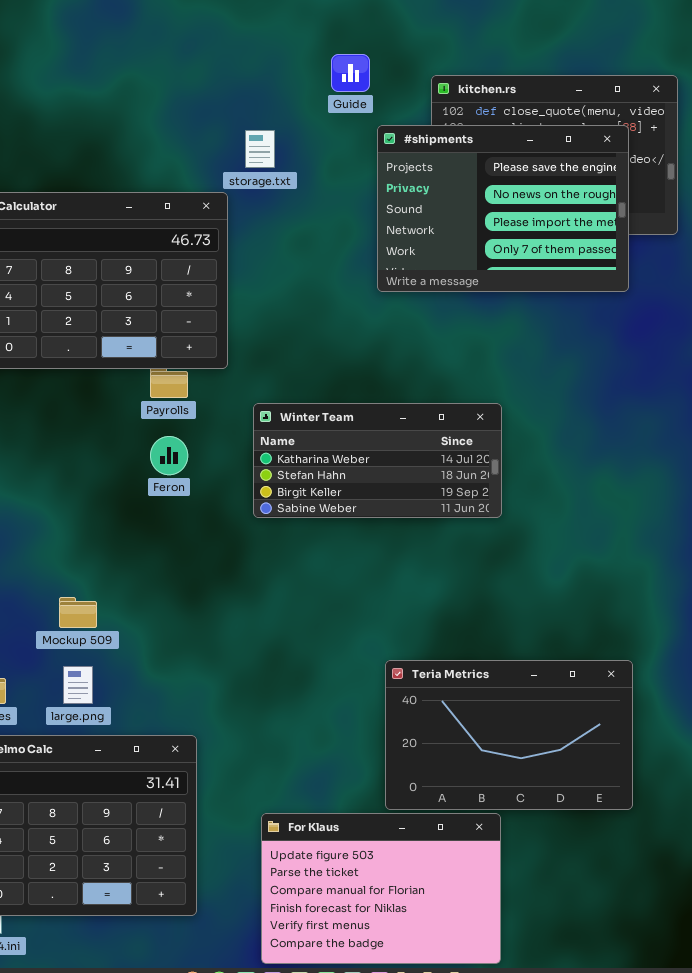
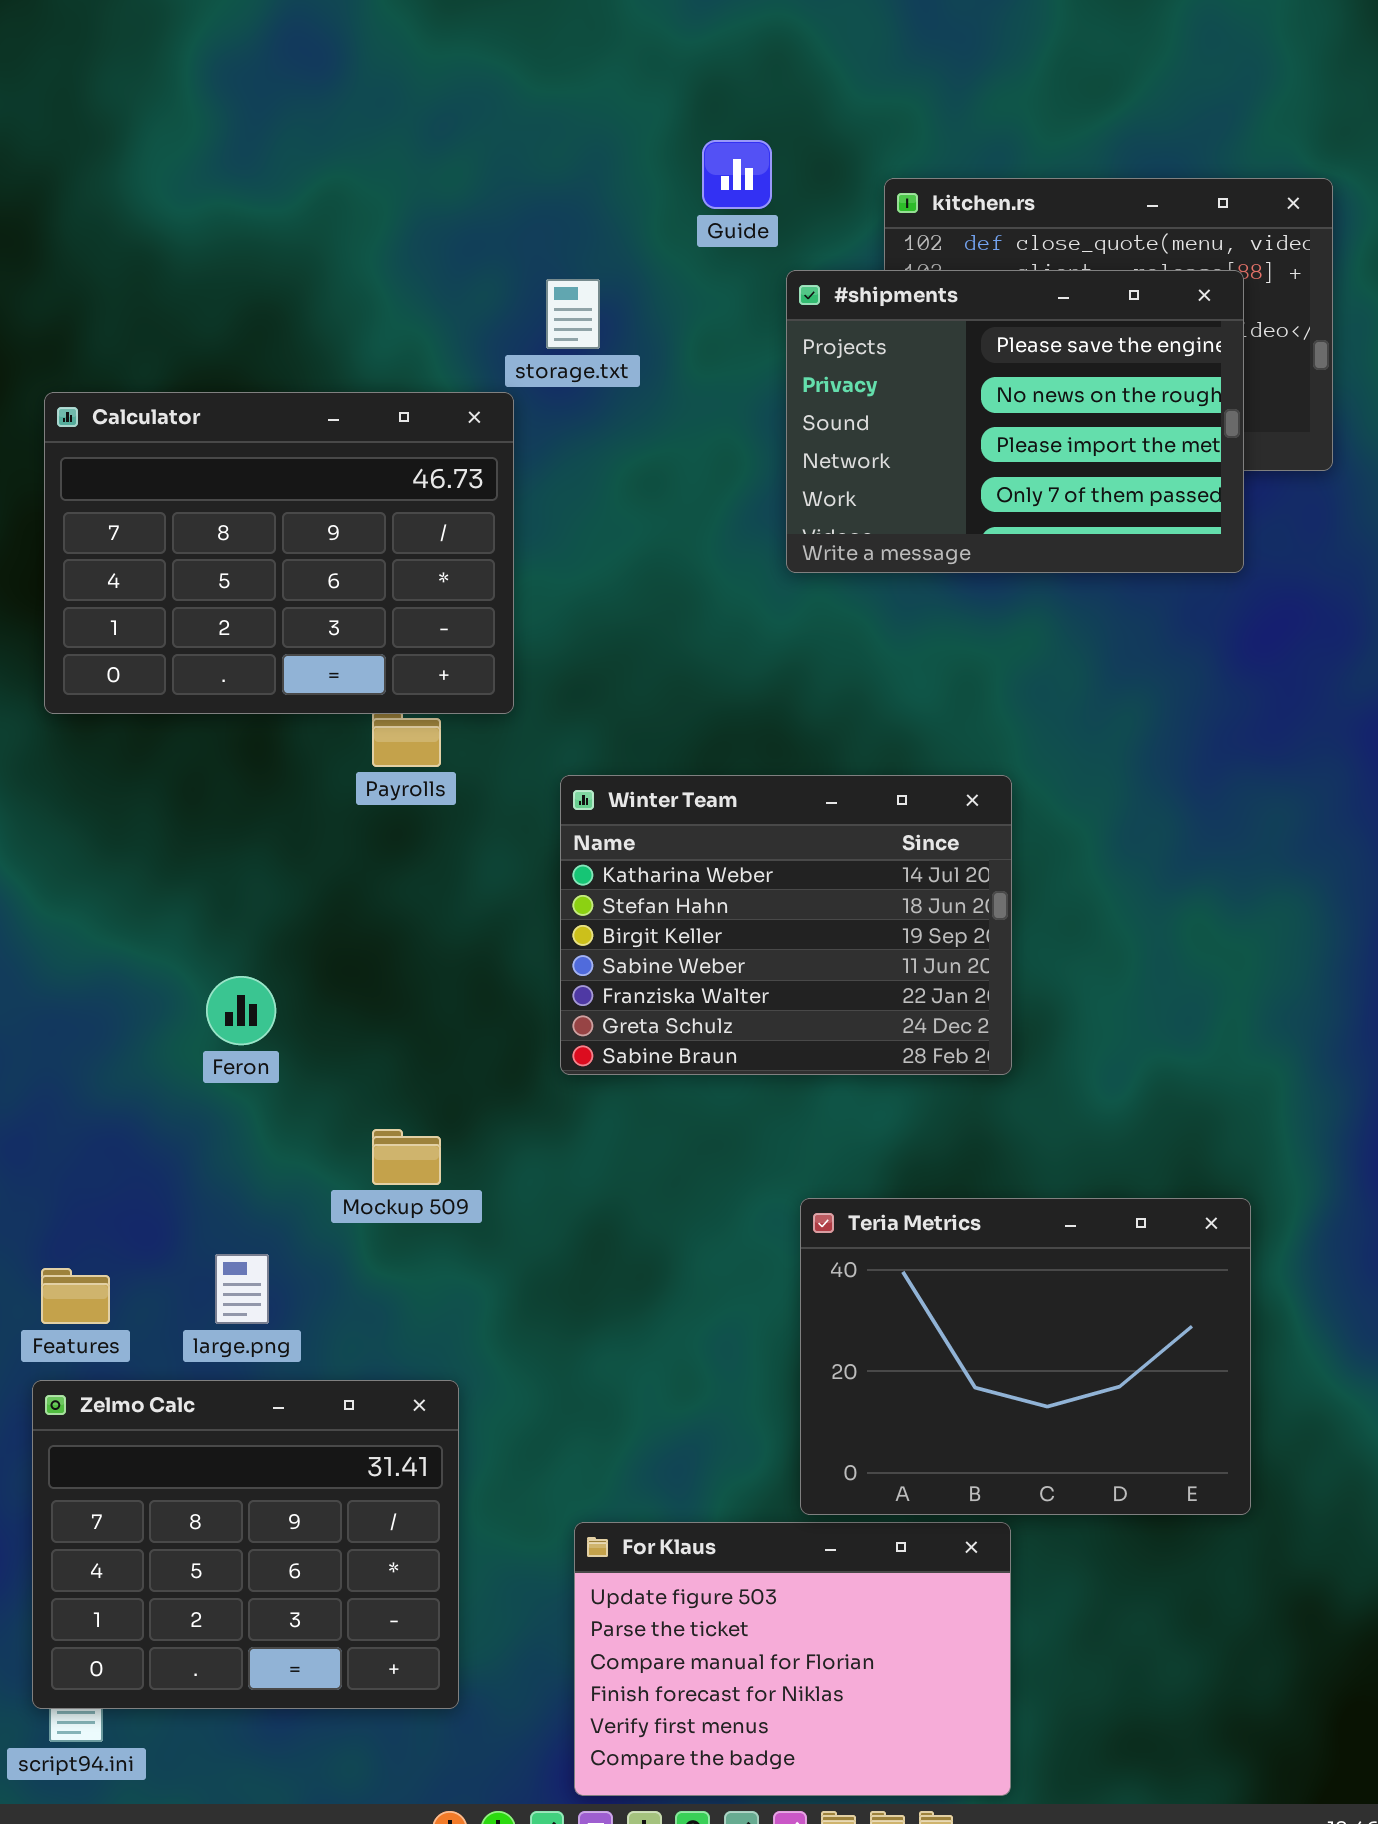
Winter Team: [253,403,502,518] -> [560,775,1012,1075], resized
Feron: [150,436,188,475] -> [206,976,276,1045], moved
Mockup 509: [59,597,97,628] -> [372,1129,441,1185], moved
Teria Metrics: [385,660,633,810] -> [800,1198,1251,1515], resized

